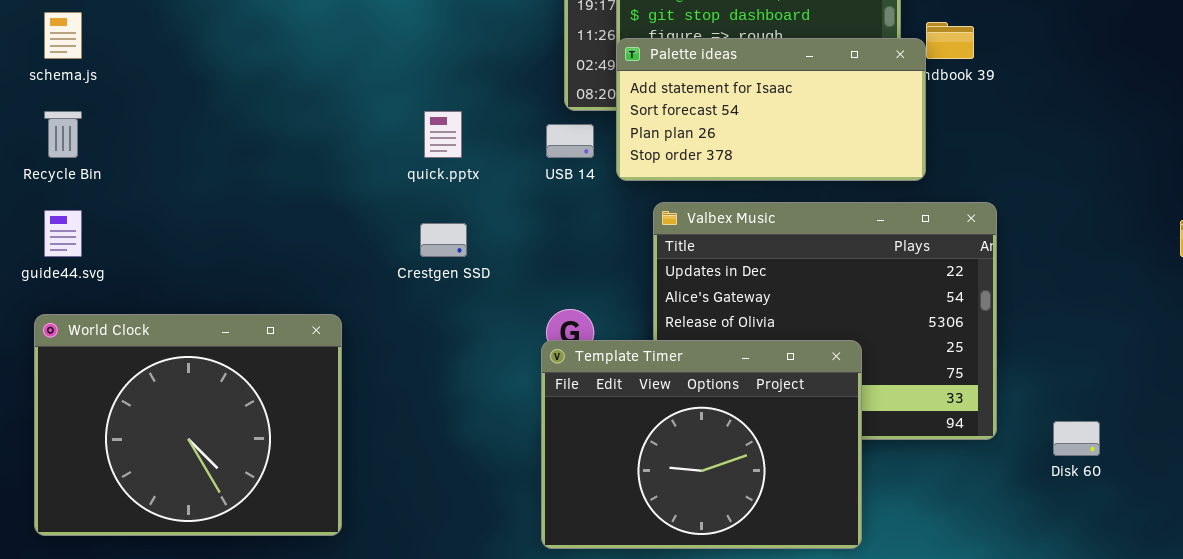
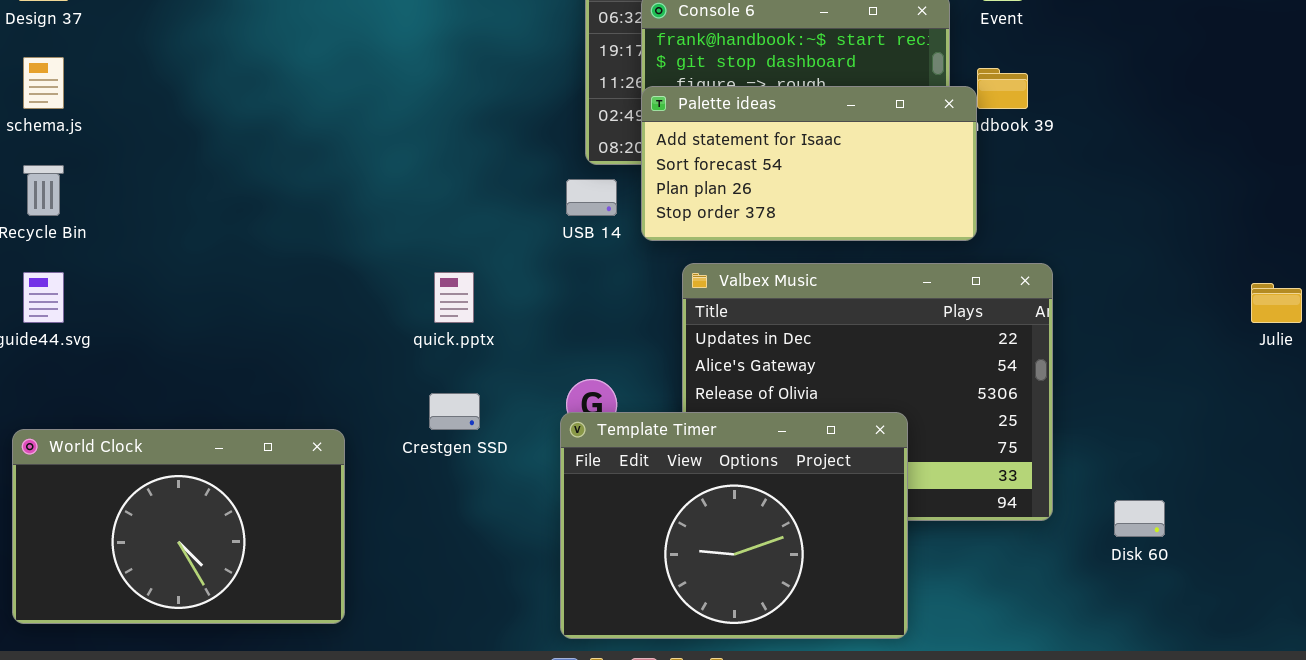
quick.pptx: [424,111,462,158] -> [434,272,474,323], moved
Crestgen SSD: [420,223,467,257] -> [429,393,480,430], moved
World Clock: [34,314,342,536] -> [12,429,345,624], resized

